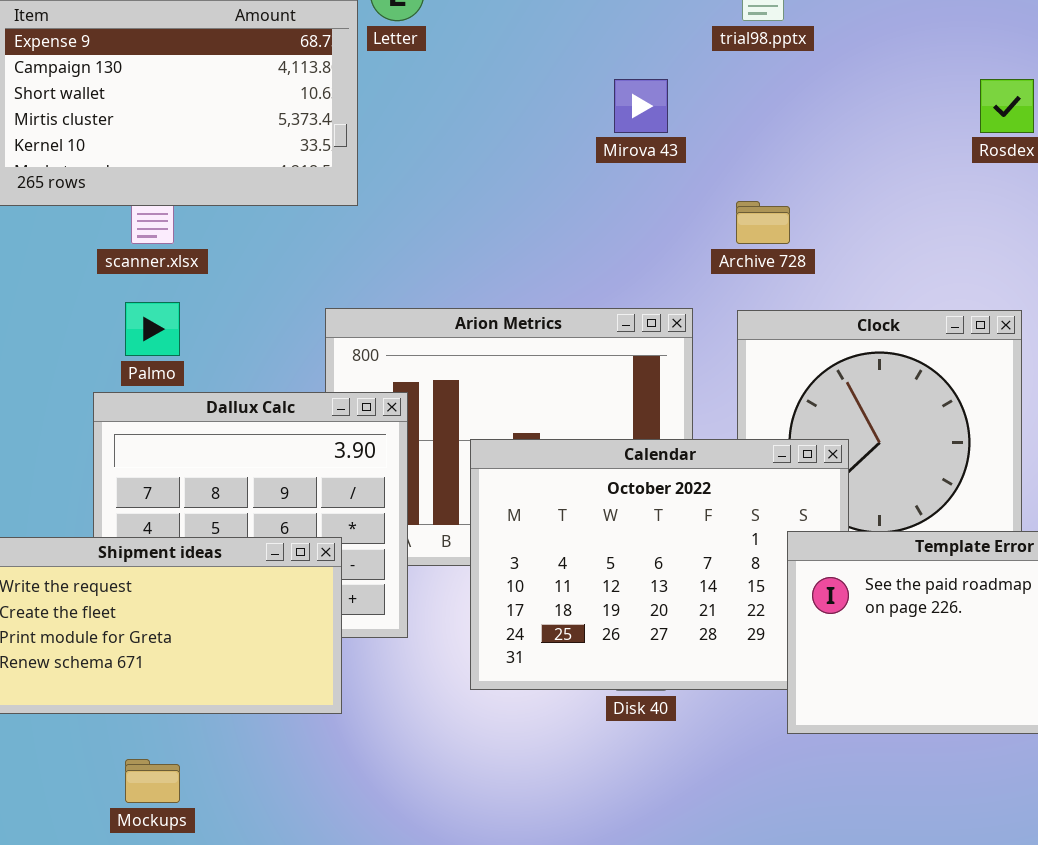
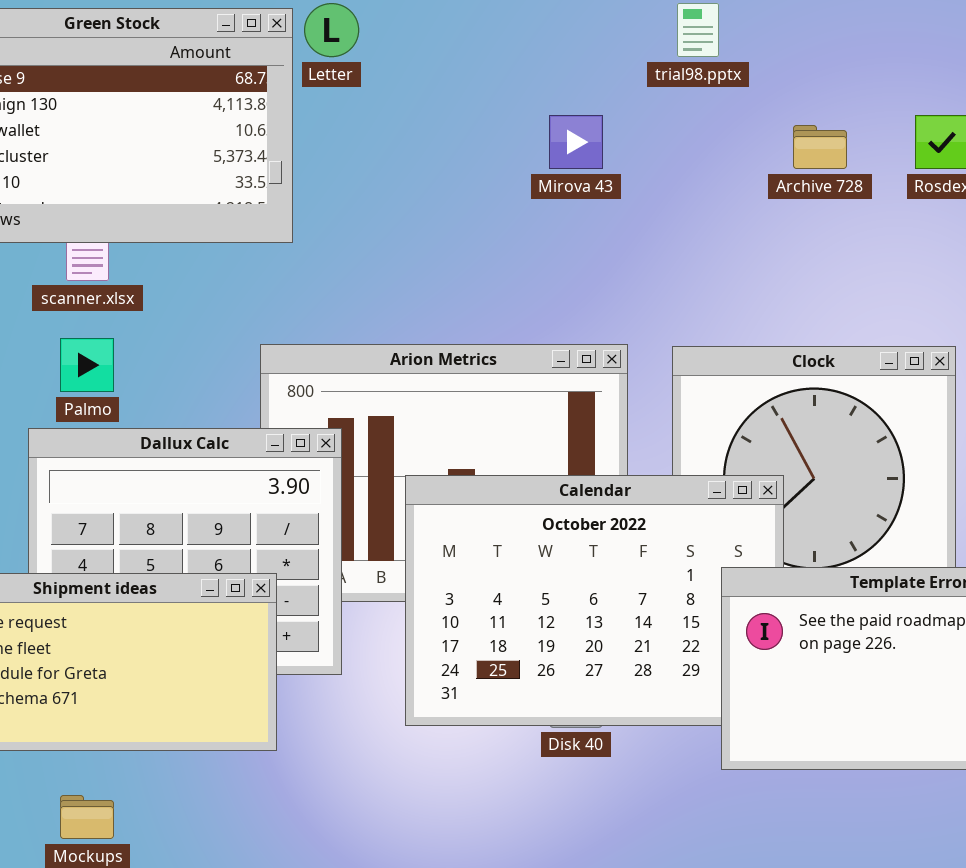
Archive 728: [736,201,790,244] -> [793,125,847,169], moved

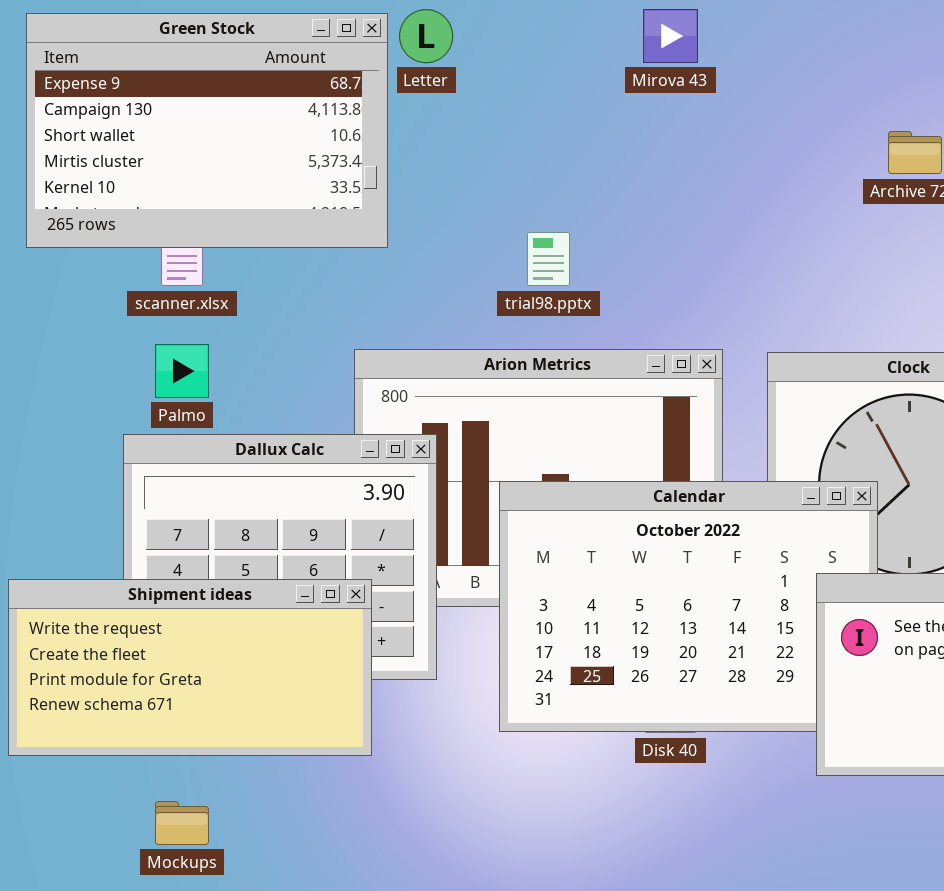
trial98.pptx: [677,3,719,57] -> [527,232,570,286], moved
Mirova 43: [549,115,603,169] -> [643,9,698,63], moved

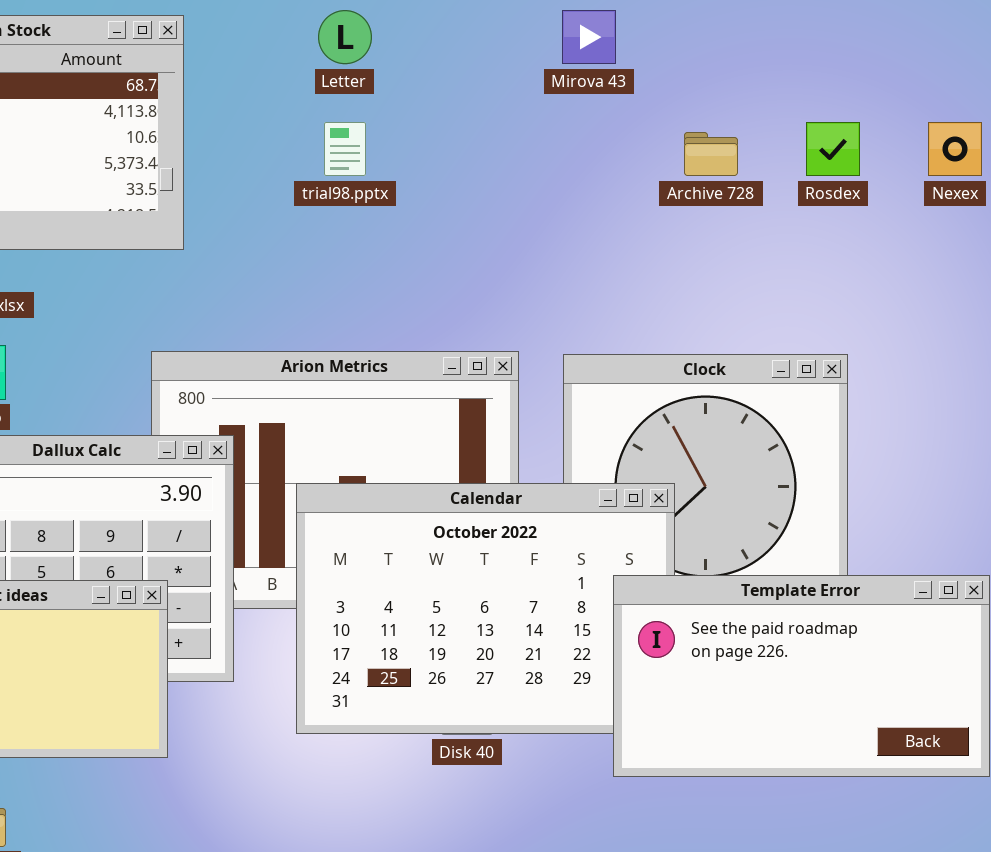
Letter: [399,9,453,63] -> [318,10,372,64], moved
Mirova 43: [643,9,698,63] -> [562,10,616,64], moved
trial98.pptx: [527,232,570,286] -> [324,122,366,176], moved

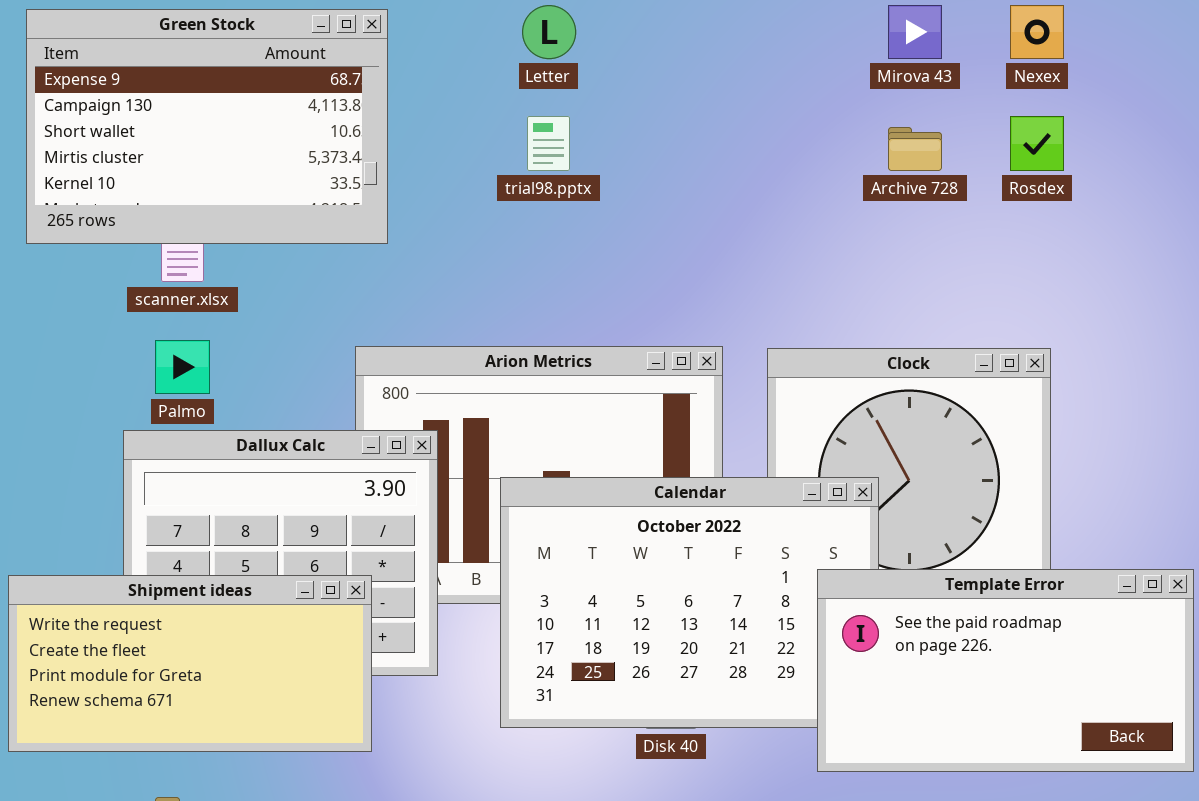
Mirova 43: [562,10,616,64] -> [888,5,942,59], moved
Nexex: [928,122,982,176] -> [1010,5,1064,59], moved

